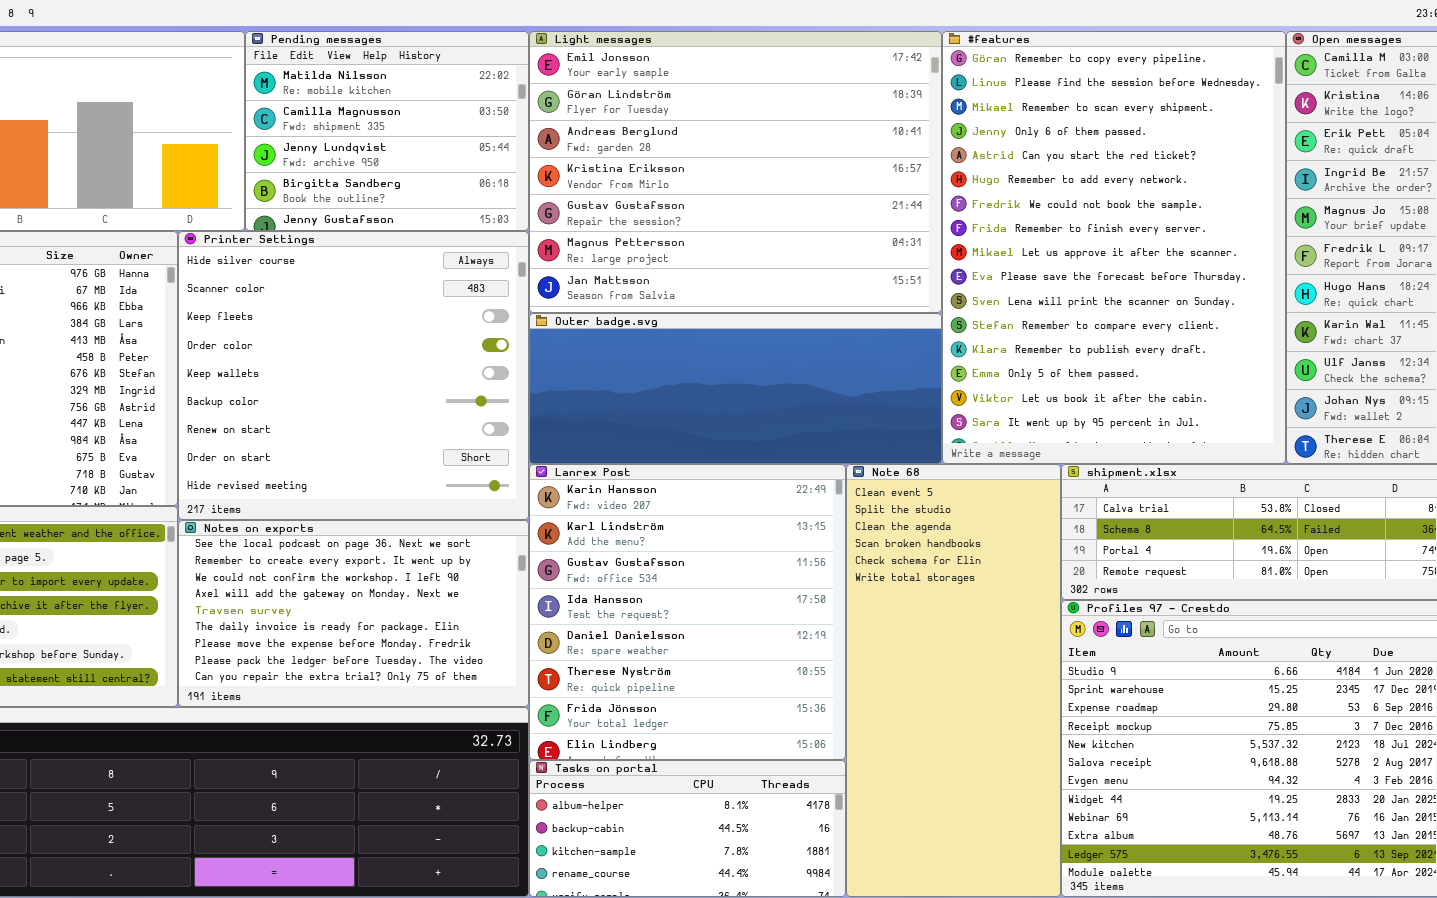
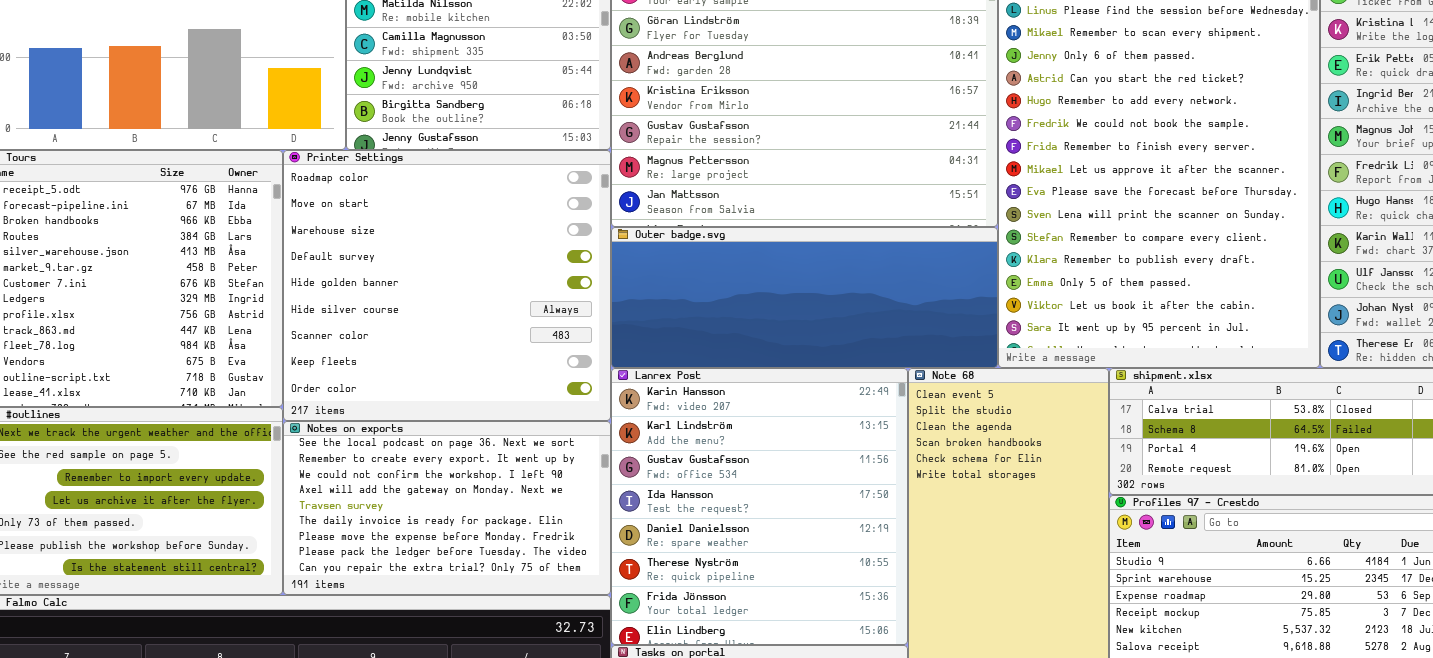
Printer Settings: [178,231,529,520] -> [283,150,611,421], scrolled up 5 rows

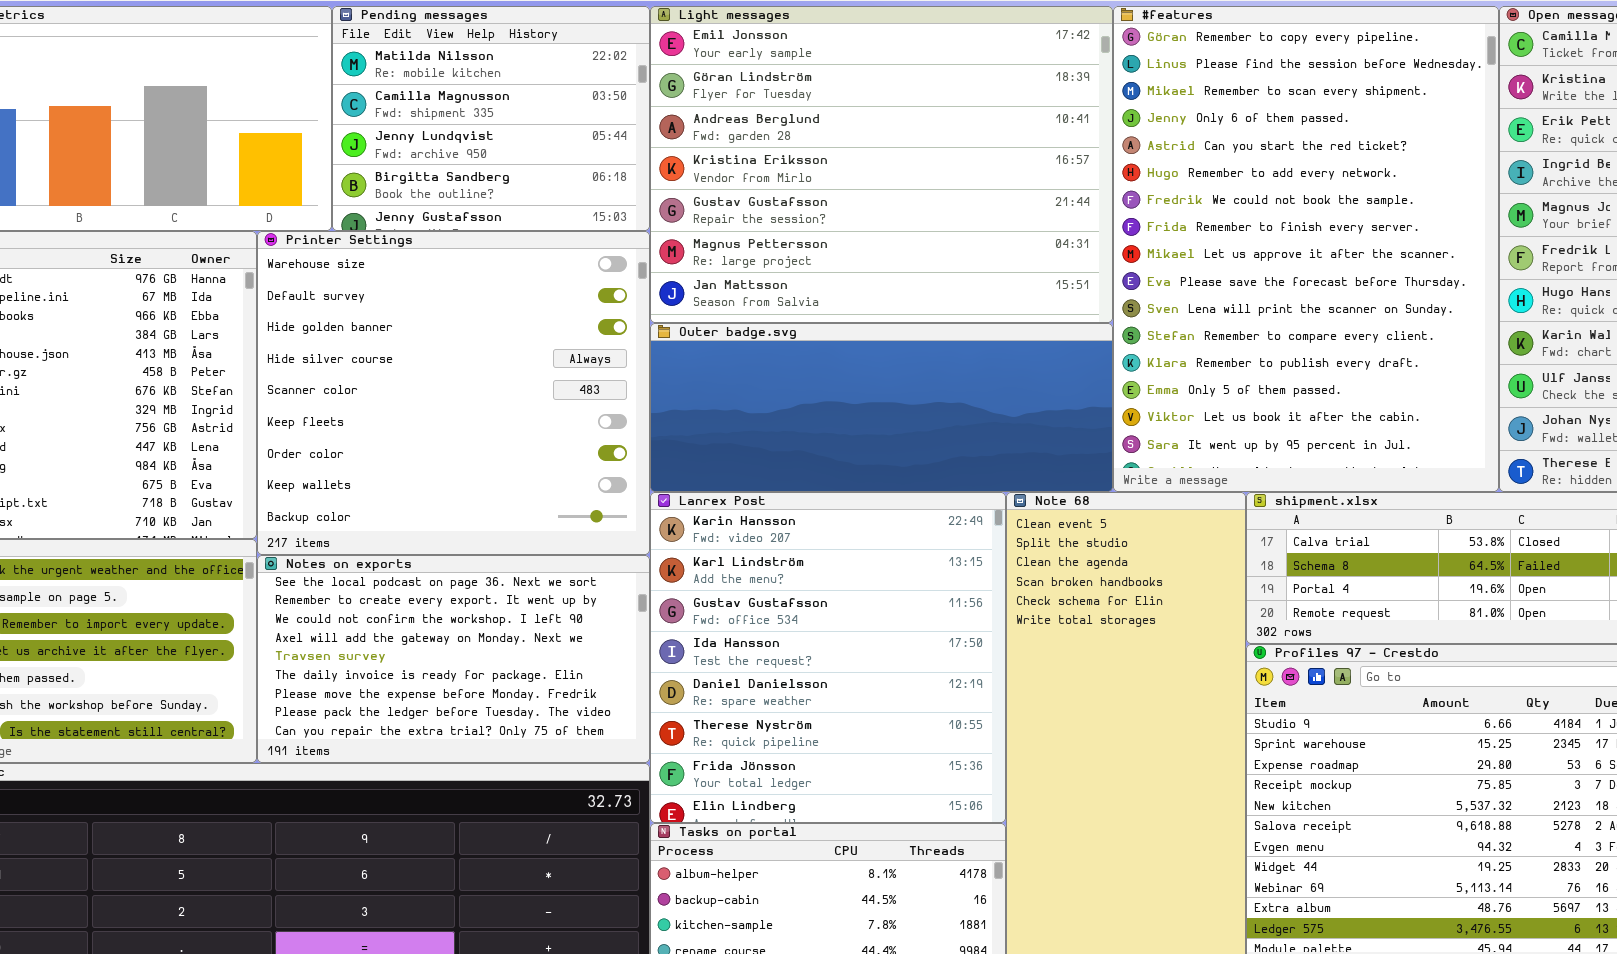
Printer Settings: [283,150,611,421] -> [257,231,650,555], scrolled down 2 rows

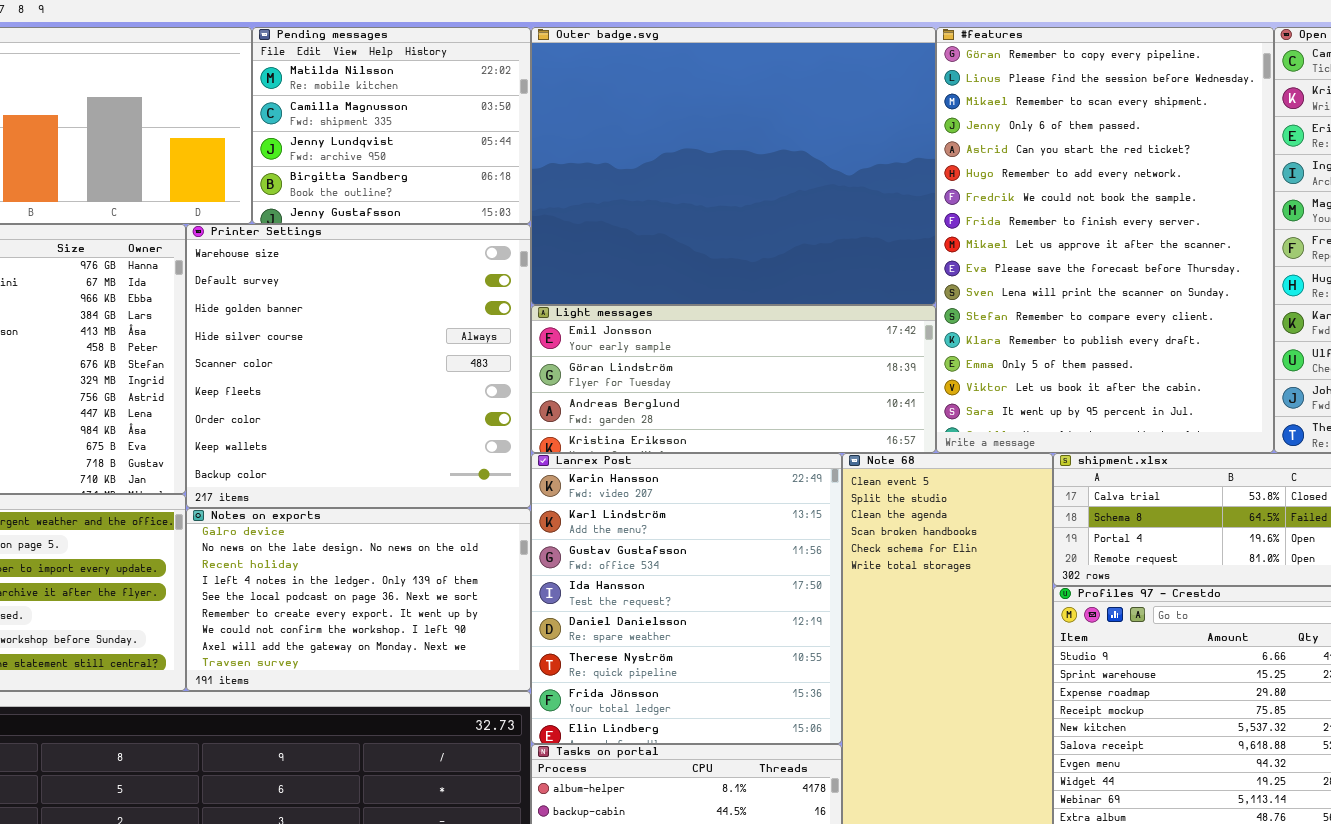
Light messages: [650,6,1113,323] -> [531,305,936,453], moved, resized
Outer badge.svg: [650,323,1113,492] -> [531,27,936,305], moved, resized
Notes on exports: [257,555,650,763] -> [186,508,531,691], scrolled up 4 rows

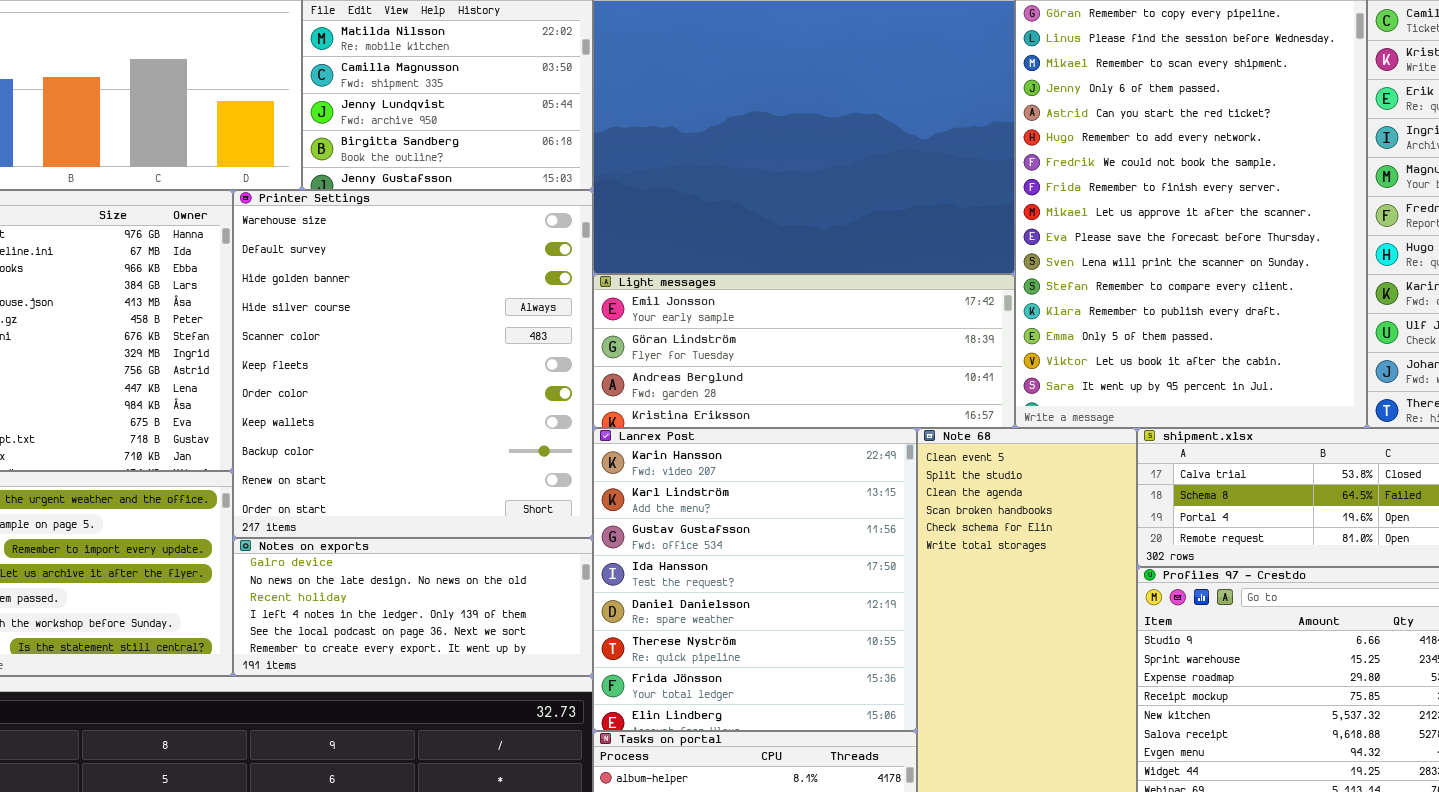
Printer Settings: [186,224,531,508] -> [233,190,593,538], resized
Notes on exports: [186,508,531,691] -> [233,538,593,676], resized

